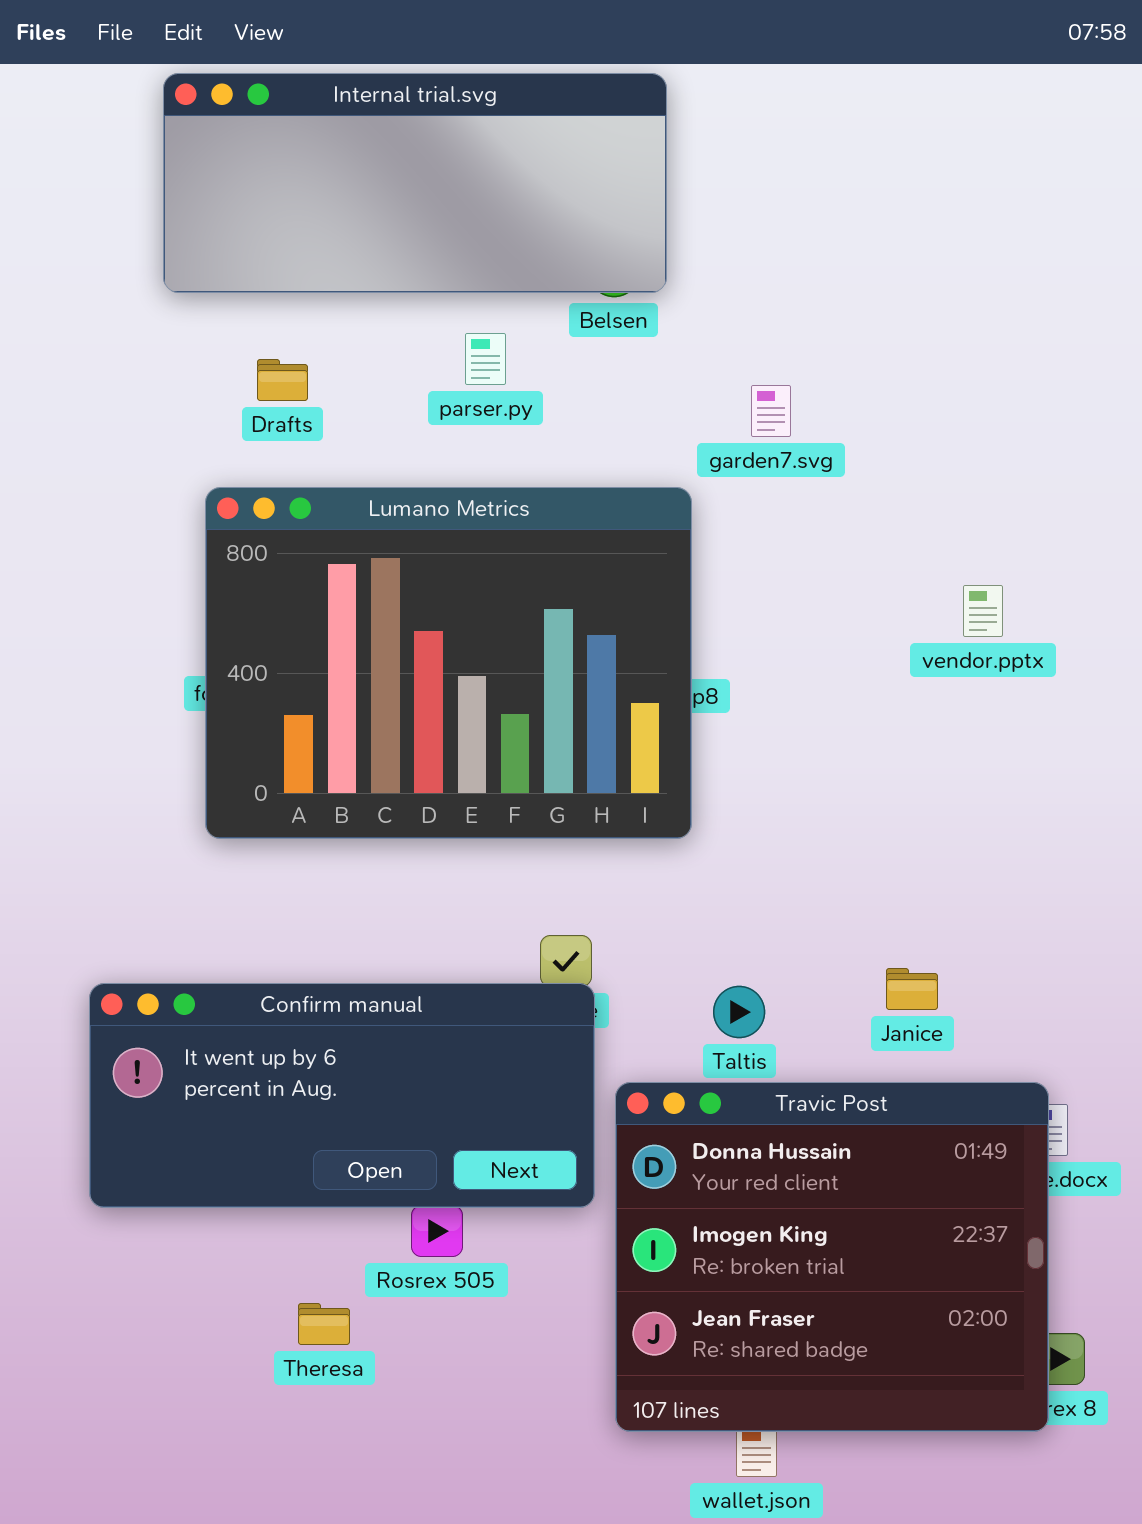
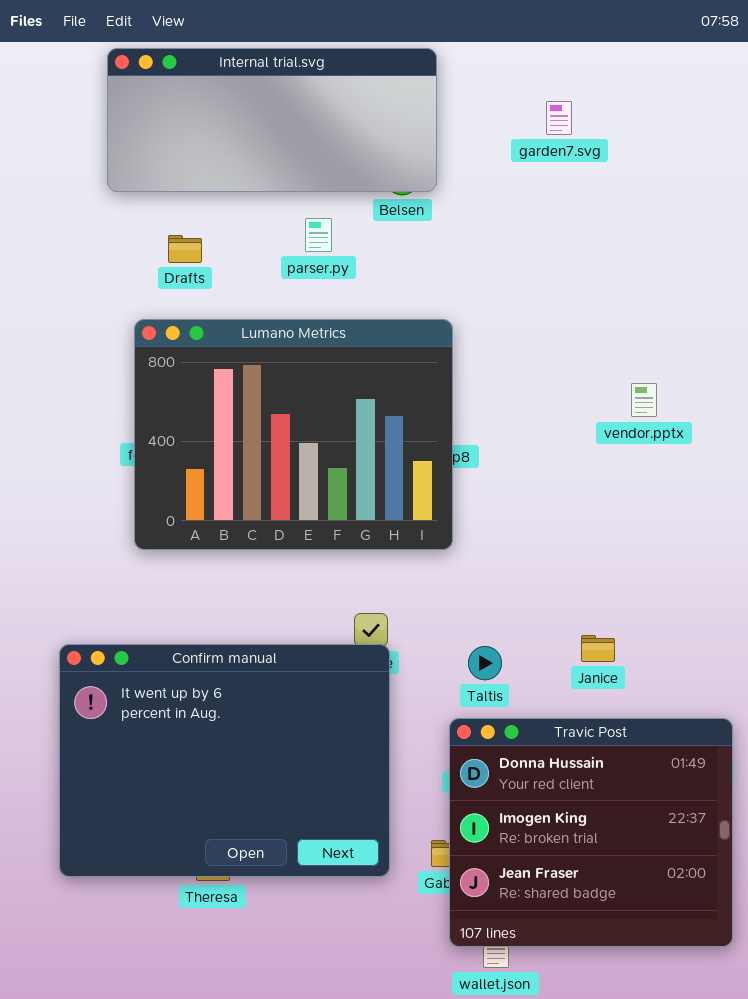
garden7.svg: [751,385,791,437] -> [546,101,572,135], moved
Confirm manual: [89,983,595,1208] -> [59,644,390,877], resized
Travic Post: [615,1082,1049,1432] -> [449,718,733,947], moved

